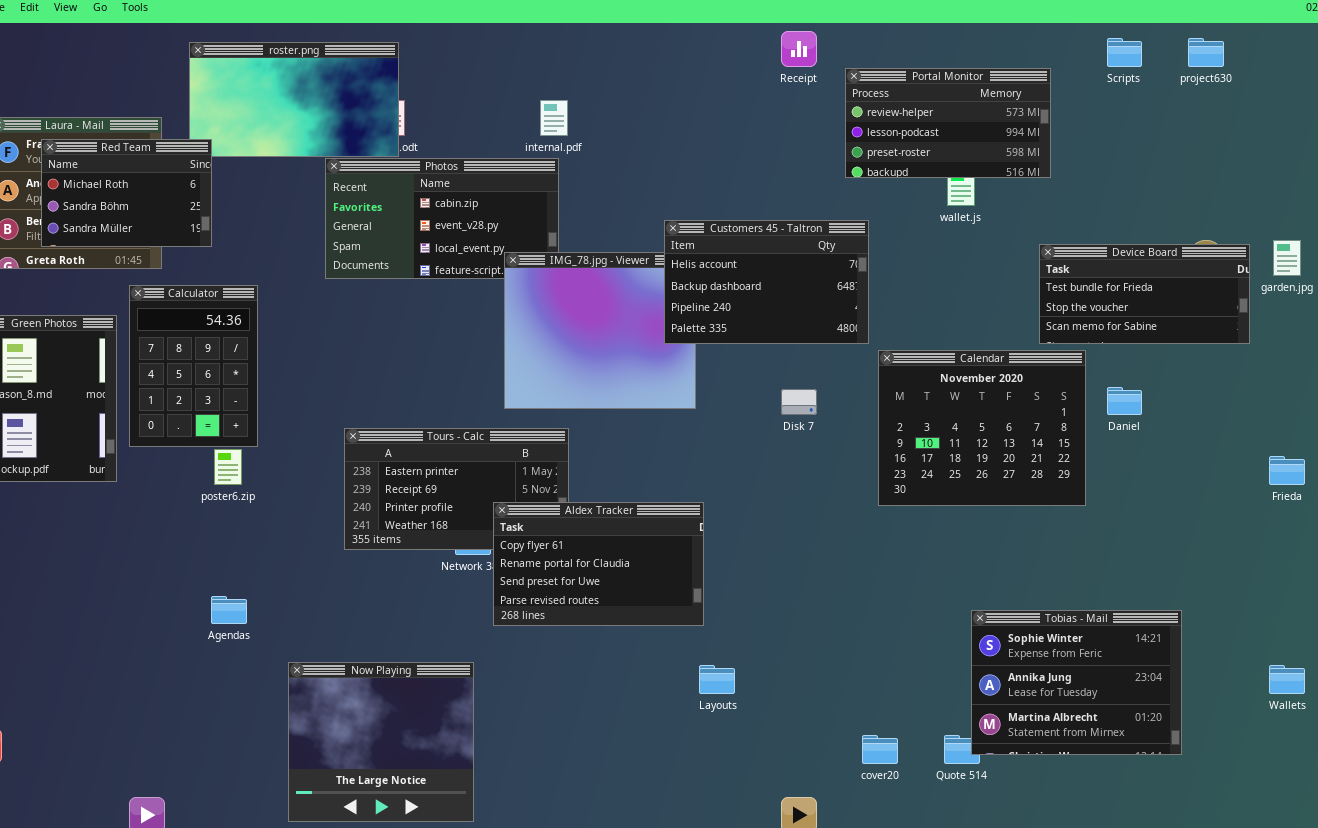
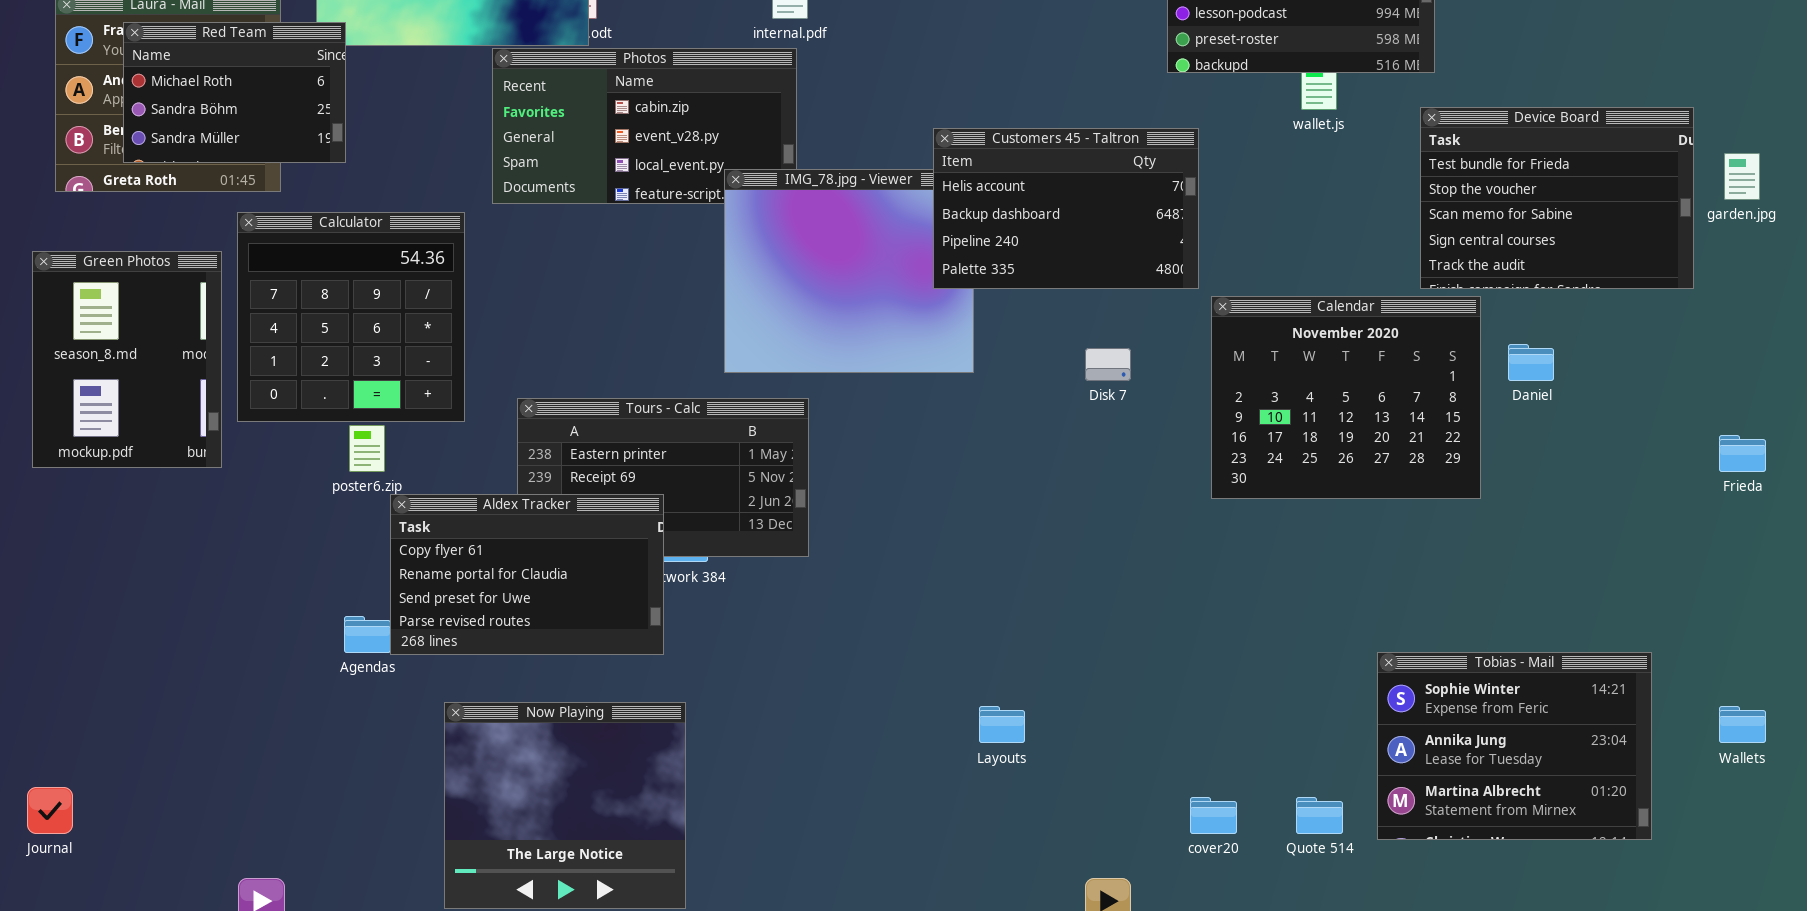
Device Board: [1039,244,1250,344] -> [1420,107,1694,289], resized
Calculator: [129,285,258,447] -> [237,212,465,422], resized
Aldex Tracker: [493,502,704,626] -> [390,494,664,655], moved
Tobias - Mail: [971,610,1182,755] -> [1377,652,1652,840], moved

